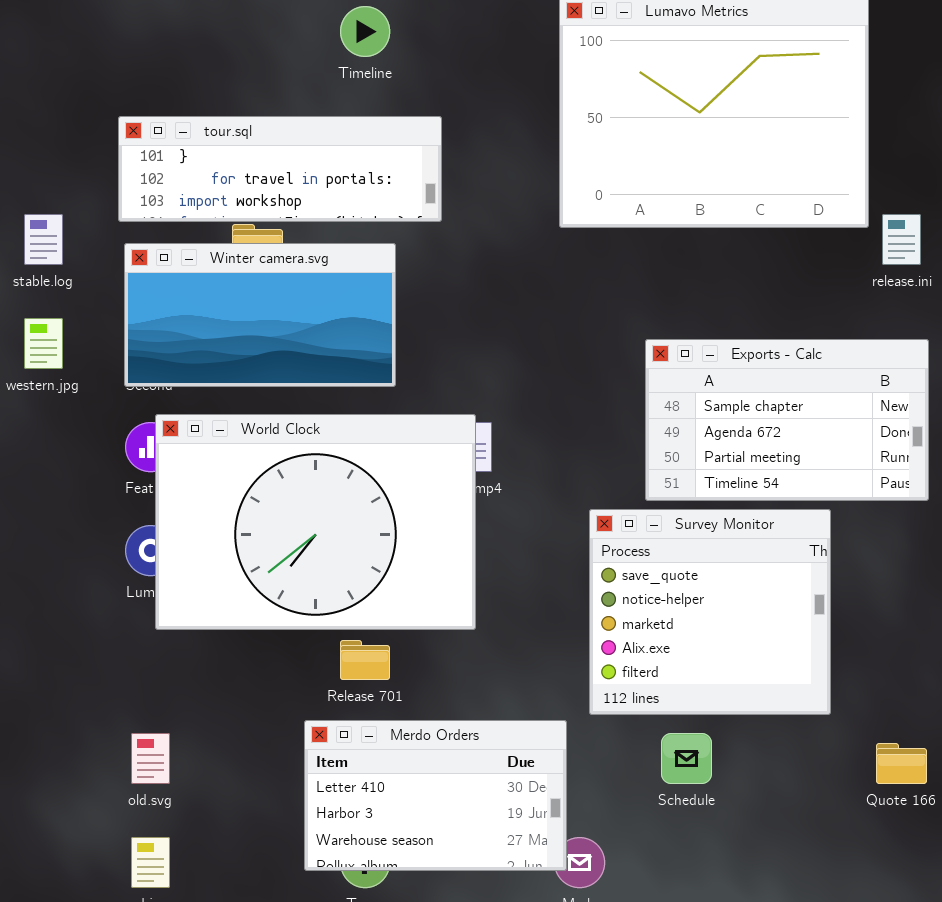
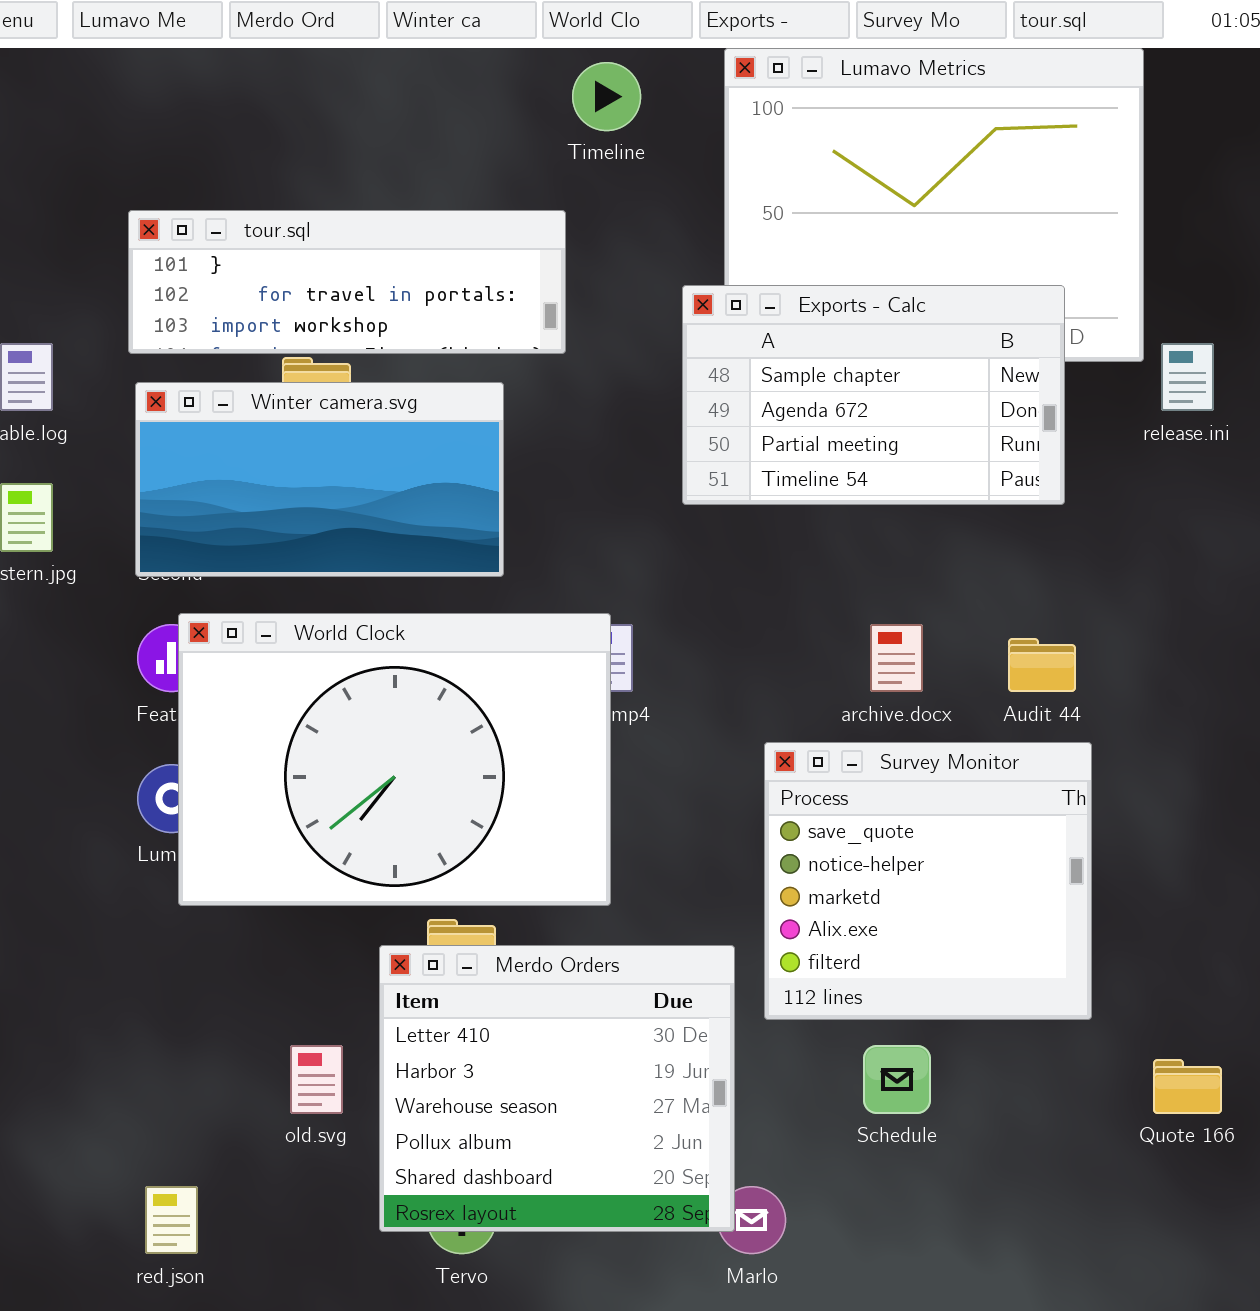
Timeline: [340,6,390,57] -> [572,62,641,131], moved
Exports - Calc: [645,339,929,501] -> [682,285,1065,505], moved
Merdo Orders: [304,720,567,871] -> [379,945,735,1232], resized
old.svg: [131,733,170,784] -> [290,1045,343,1114], moved

